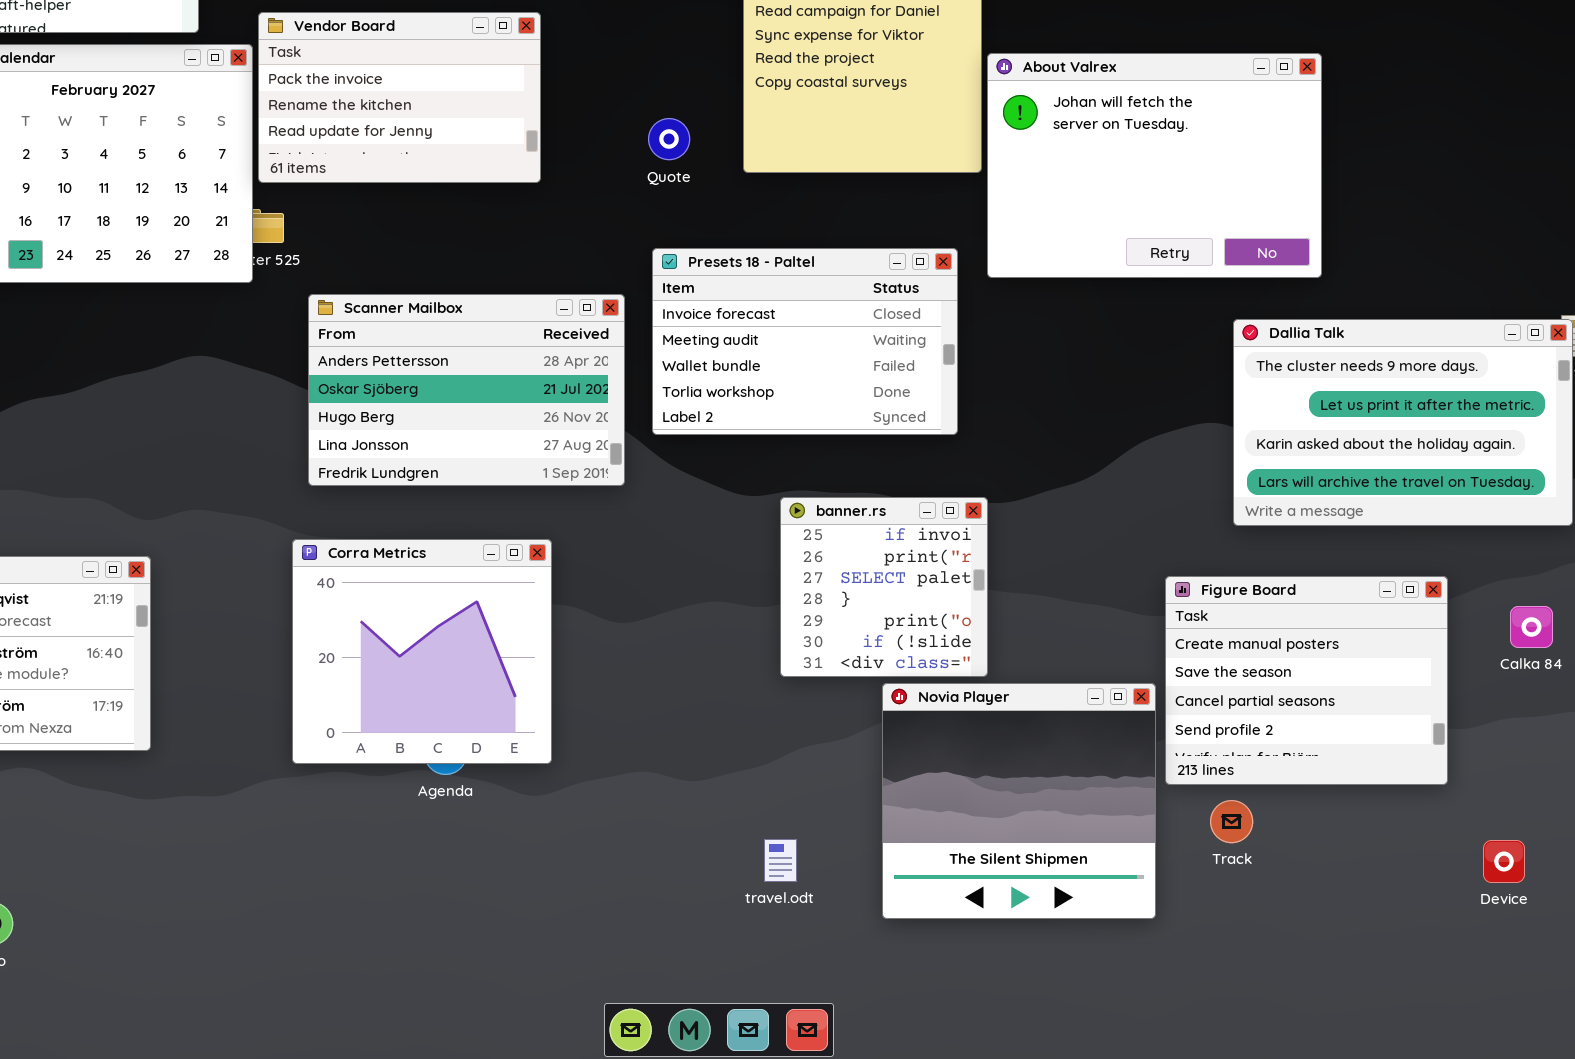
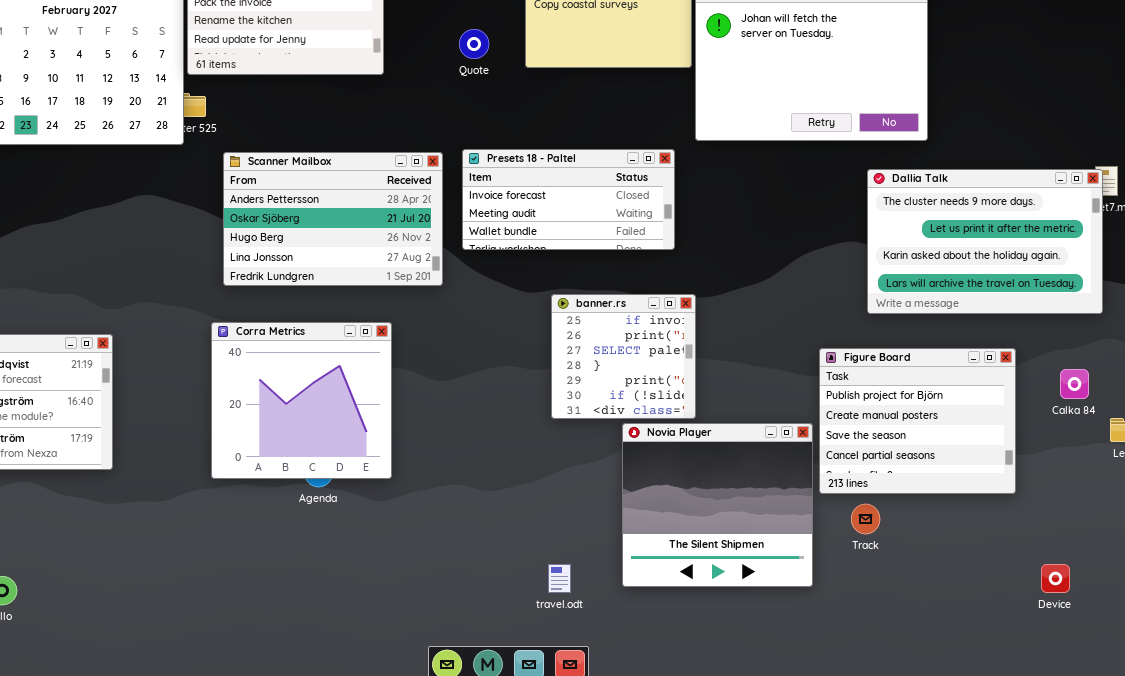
Presets 18 - Paltel: [652,248,958,435] -> [462,149,675,250], resized
Figure Board: [1165,576,1448,785] -> [819,348,1016,494], scrolled up 1 row
travel.odt: [764,839,797,882] -> [548,564,571,593], moved
Device: [1483,840,1525,883] -> [1041,564,1070,593], moved

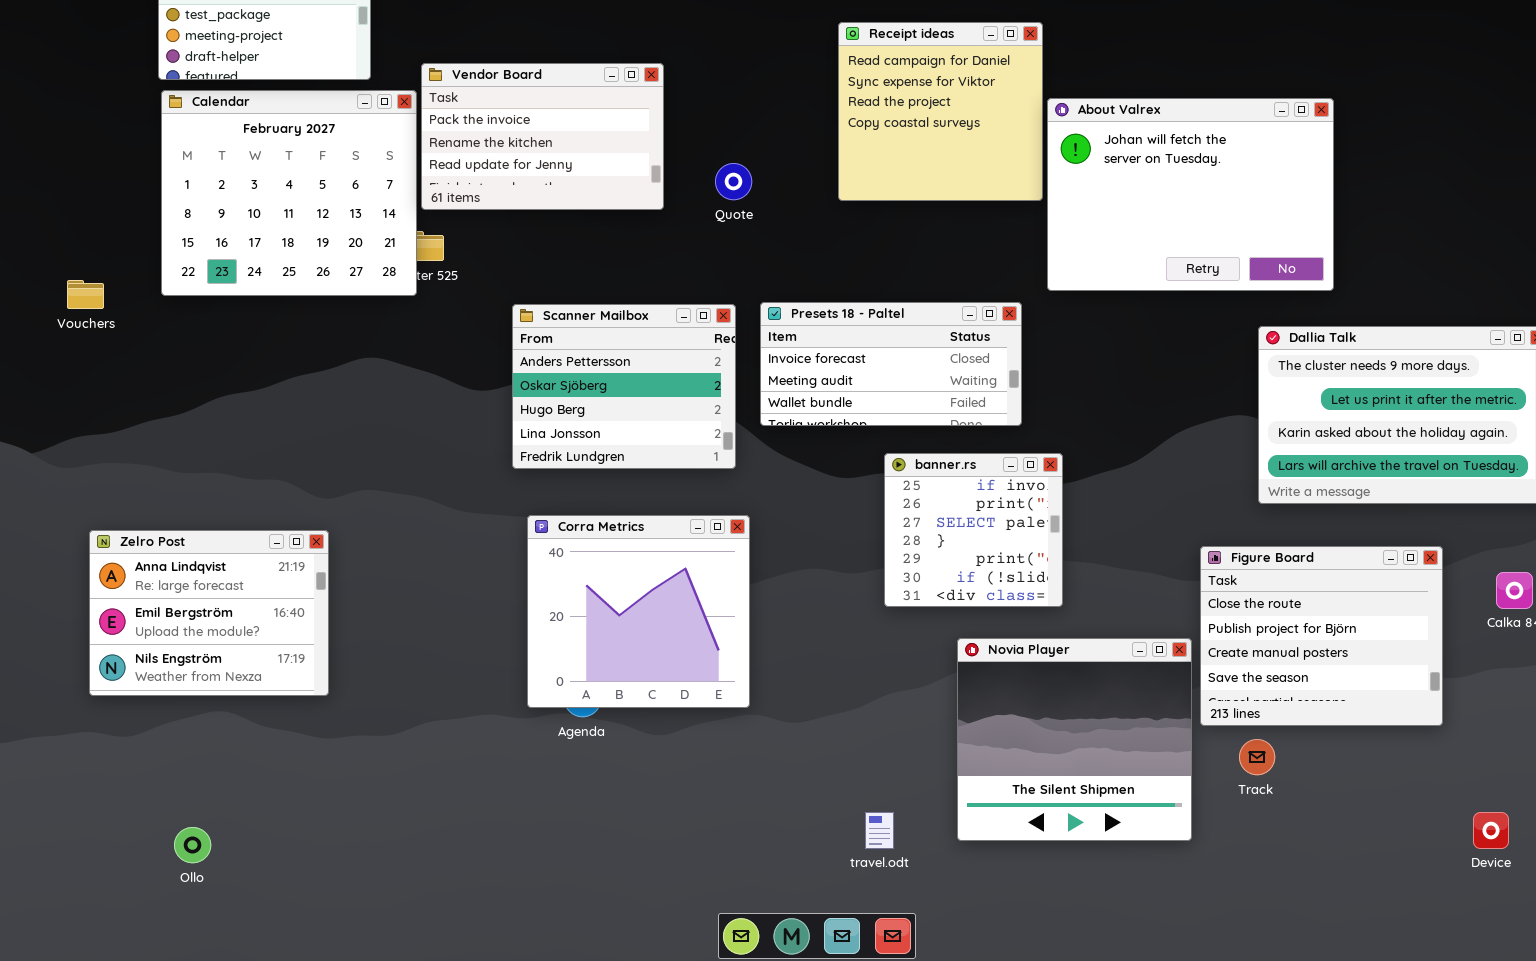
Quote: [459,29,489,59] -> [715,163,752,200], moved
Scanner Mailbox: [223,152,443,286] -> [512,304,736,469], resized
banner.rs: [551,294,696,419] -> [884,453,1063,607], moved
Corra Metrics: [211,322,392,479] -> [527,515,750,708], moved
Figure Board: [819,348,1016,494] -> [1200,546,1443,726], scrolled up 1 row

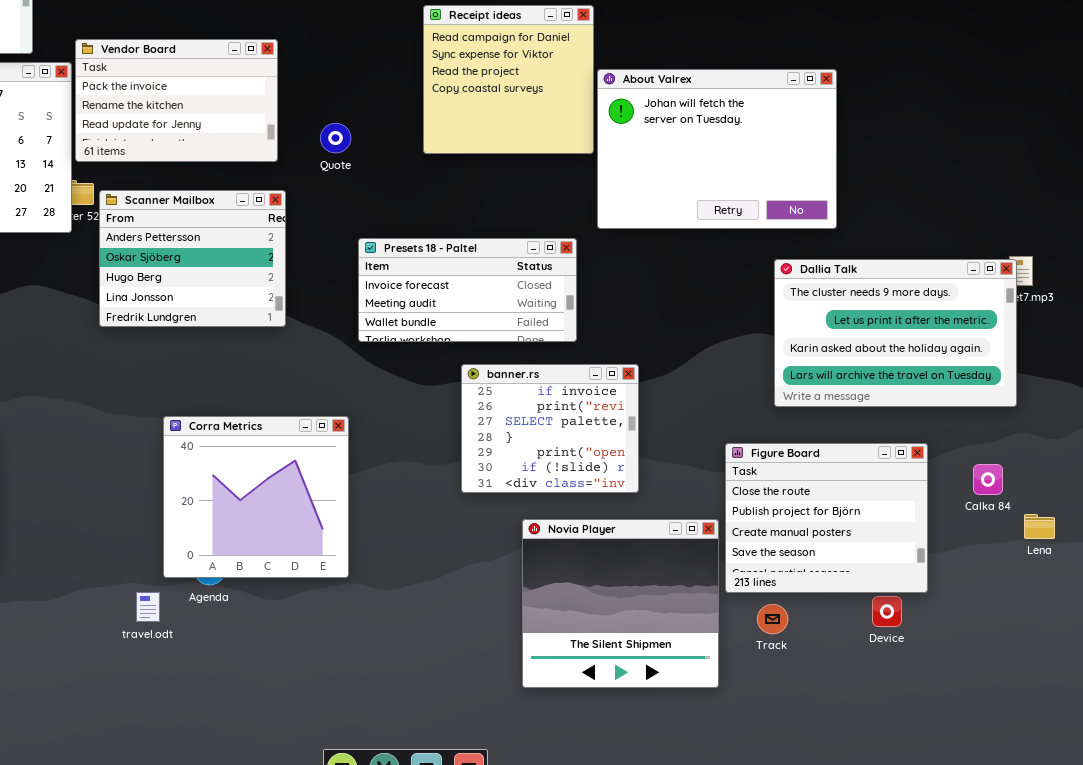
Scanner Mailbox: [512,304,736,469] -> [99,190,286,327], moved
banner.rs: [884,453,1063,607] -> [461,364,639,493], resized
travel.odt: [865,812,894,849] -> [136,592,160,622], moved
Device: [1473,812,1509,849] -> [872,596,902,627], moved

